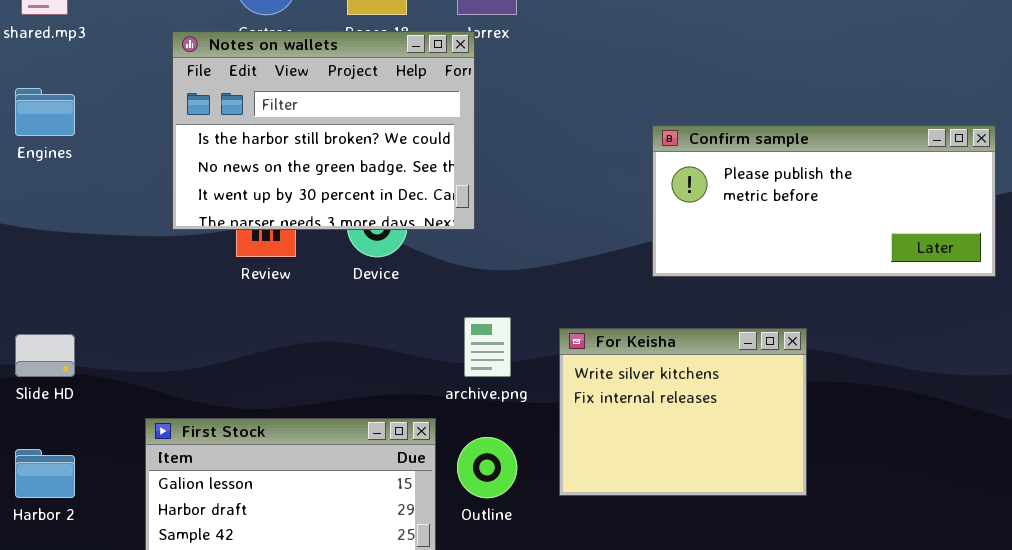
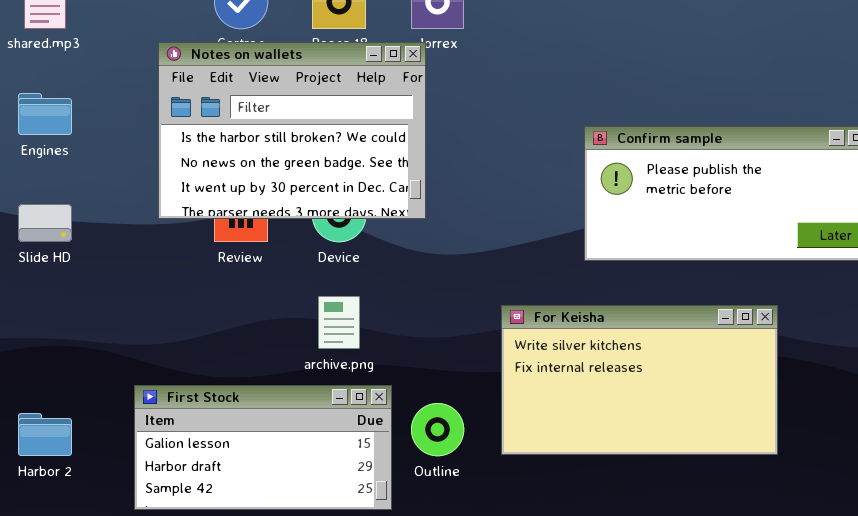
archive.png: [464,317,511,377] -> [318,296,360,349], moved
For Keisha: [559,328,807,496] -> [501,305,778,455], resized
Slide HD: [15,334,75,377] -> [18,204,72,242], moved

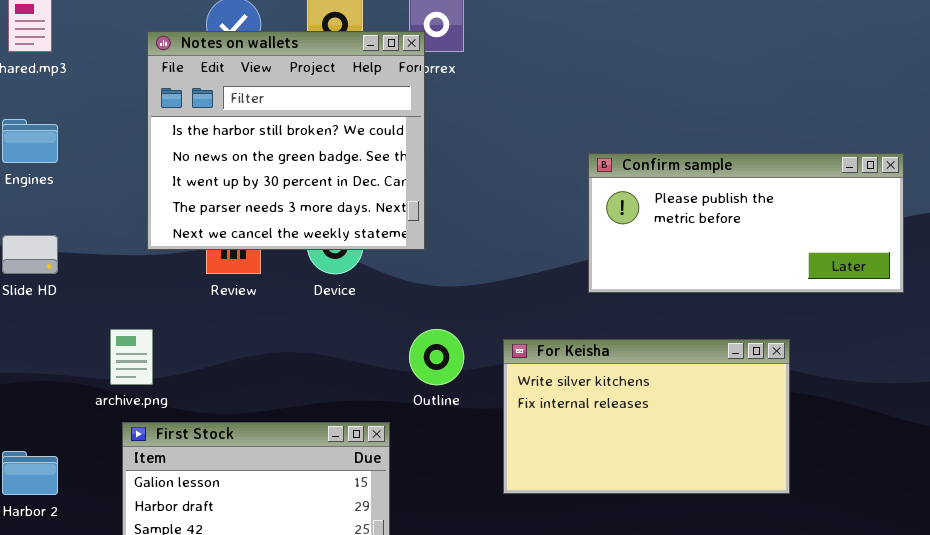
Notes on wallets: [158,42,426,219] -> [147,31,425,250], resized
archive.png: [318,296,360,349] -> [110,329,153,385], moved
Outline: [411,403,464,456] -> [409,329,464,385], moved

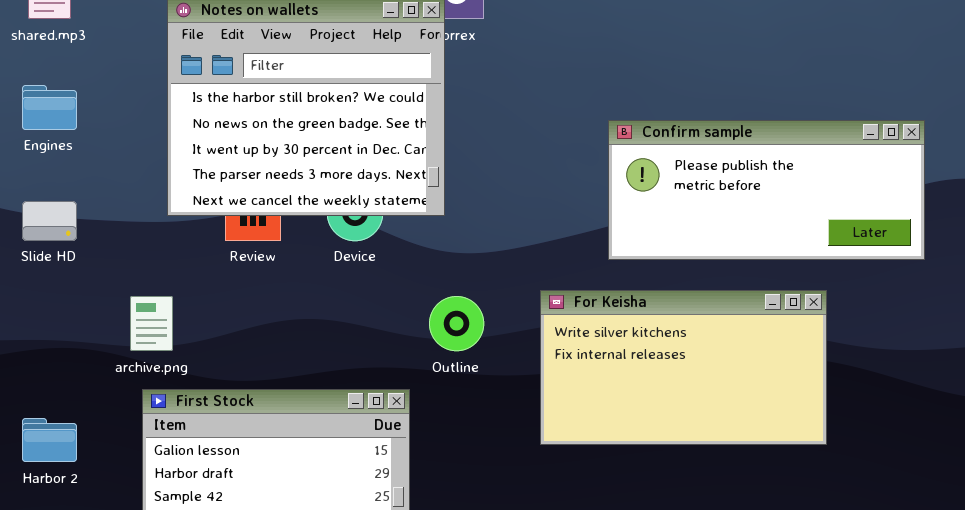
For Keisha: [503,339,790,494] -> [540,290,827,445], moved

